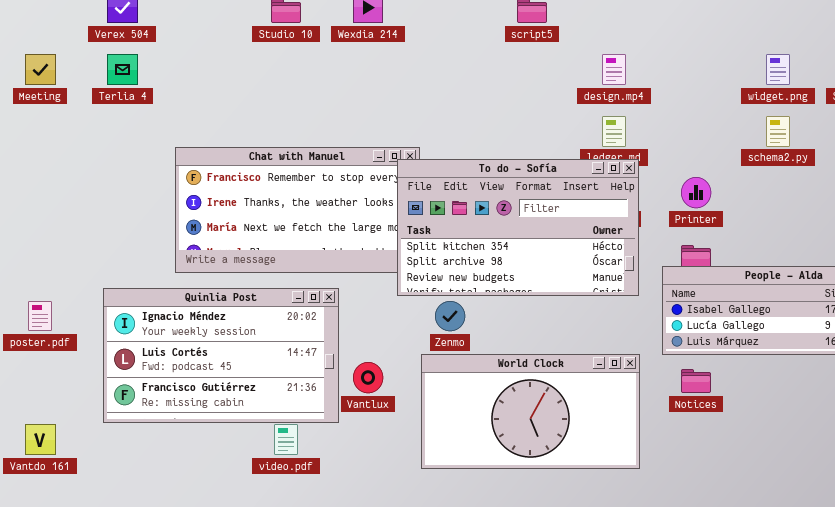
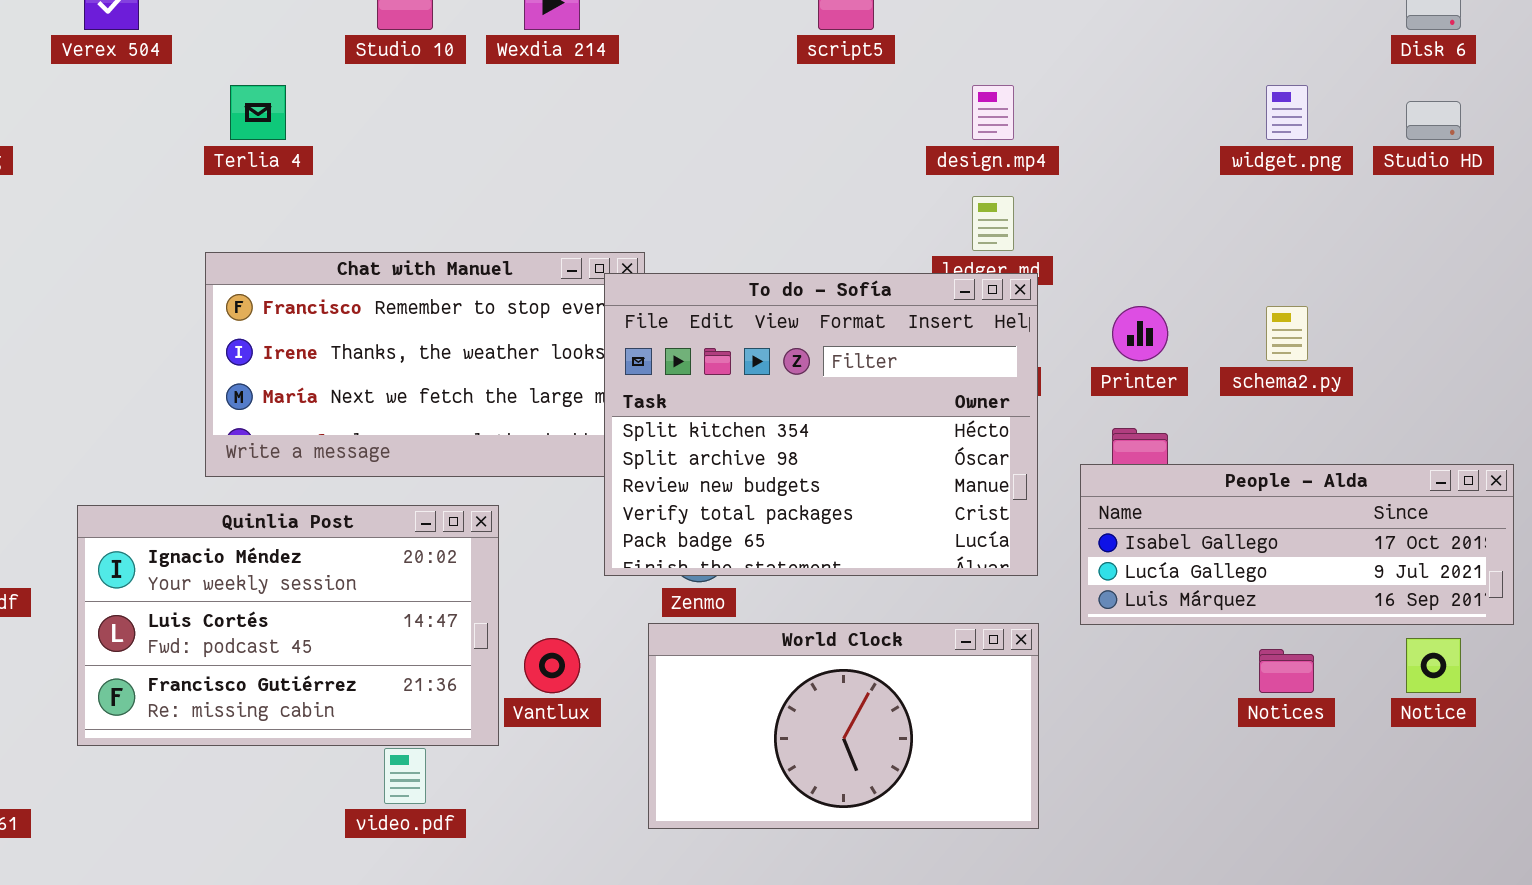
Terlia 4: [107,54,138,85] -> [230,85,286,140], moved
schema2.py: [766,116,790,147] -> [1266,306,1308,361], moved
To do - Sofía: [397,159,639,296] -> [604,273,1038,576], resized
Notices: [681,369,711,393] -> [1259,649,1314,693], moved

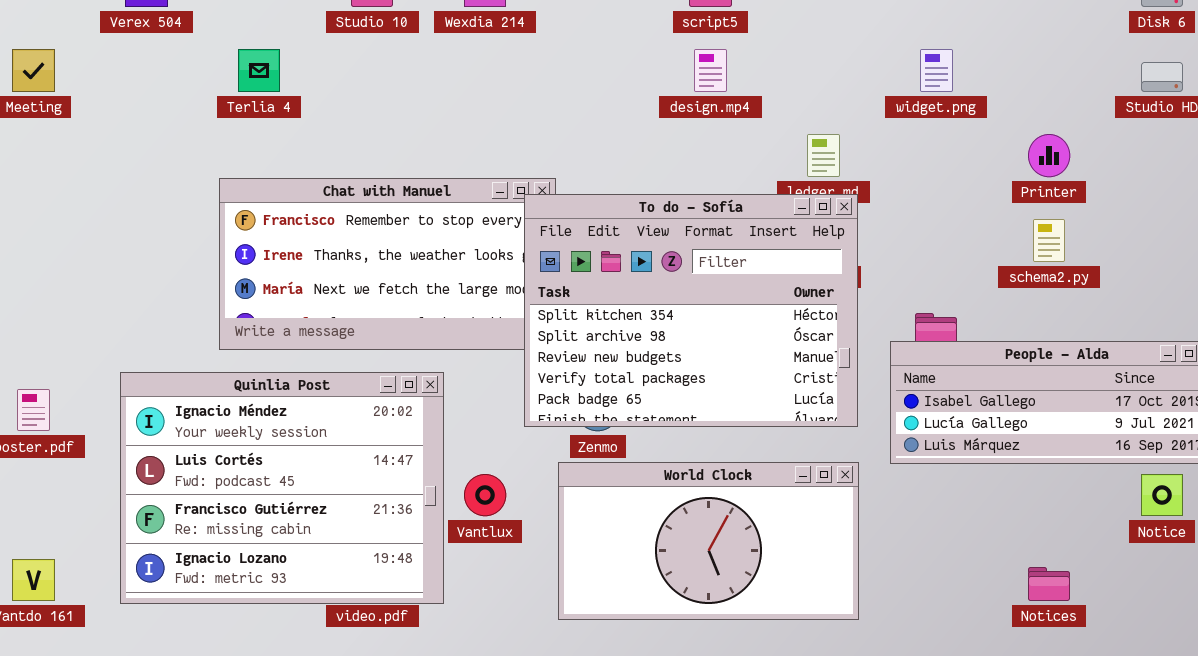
design.mp4: [972,85,1014,140] -> [694,49,727,92], moved
widget.png: [1266,85,1308,140] -> [920,49,953,92], moved
Printer: [1112,306,1168,361] -> [1028,134,1070,177], moved
Quinlia Post: [77,505,499,746] -> [120,372,444,604], resized
Notices: [1259,649,1314,693] -> [1028,567,1070,601], moved

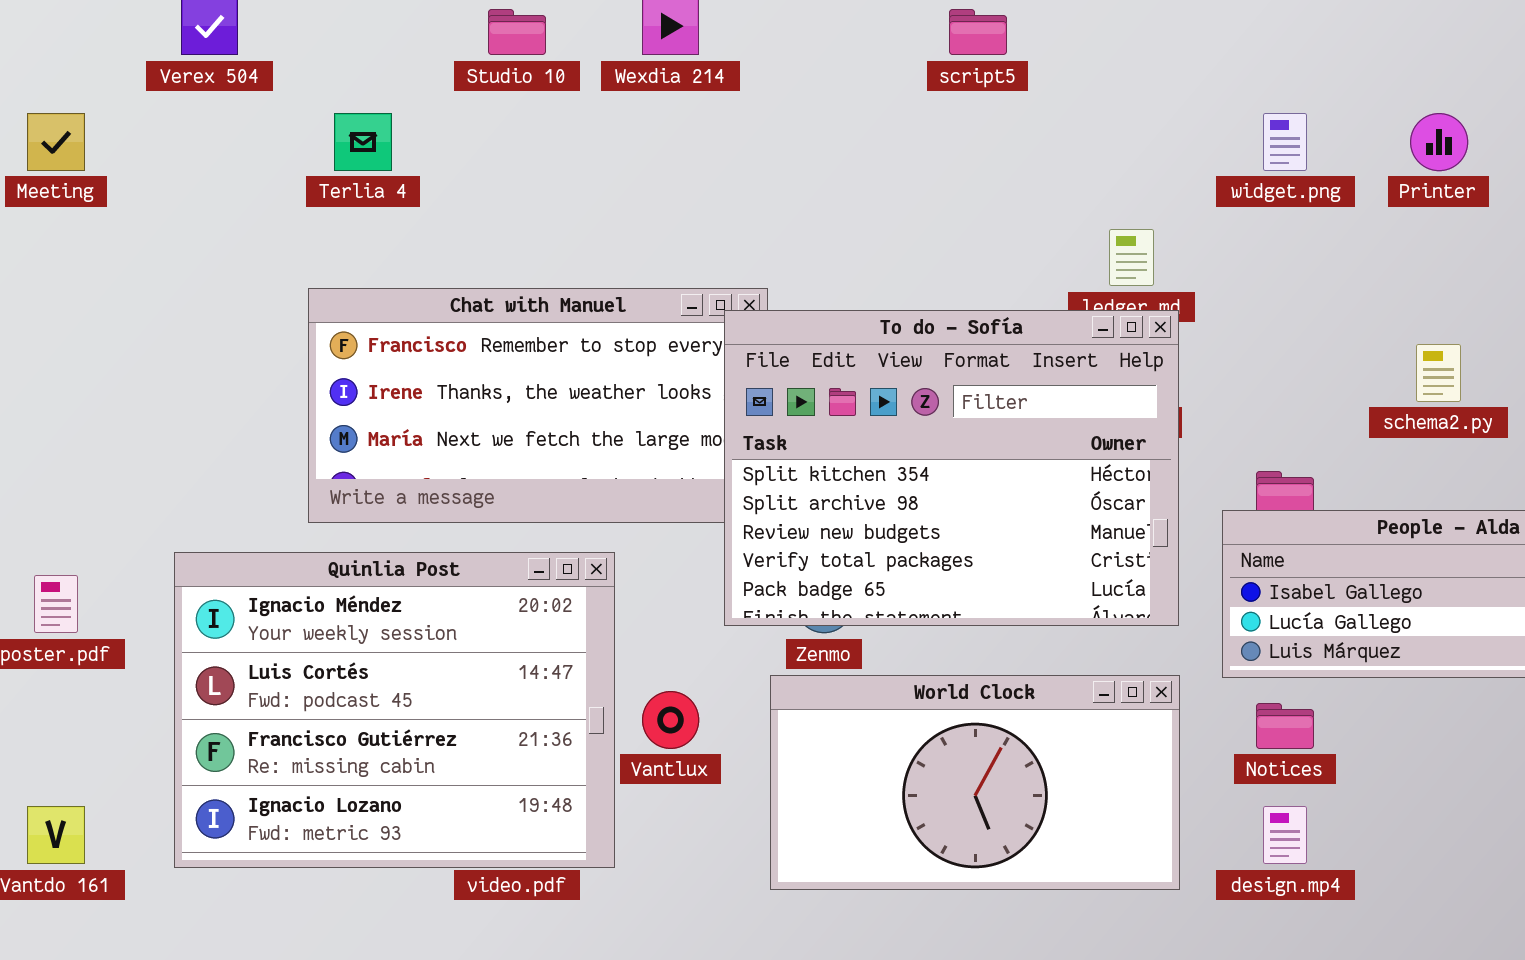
design.mp4: [694,49,727,92] -> [1263,806,1307,864], moved
Printer: [1028,134,1070,177] -> [1410,113,1468,171], moved
Notices: [1028,567,1070,601] -> [1256,703,1314,749], moved

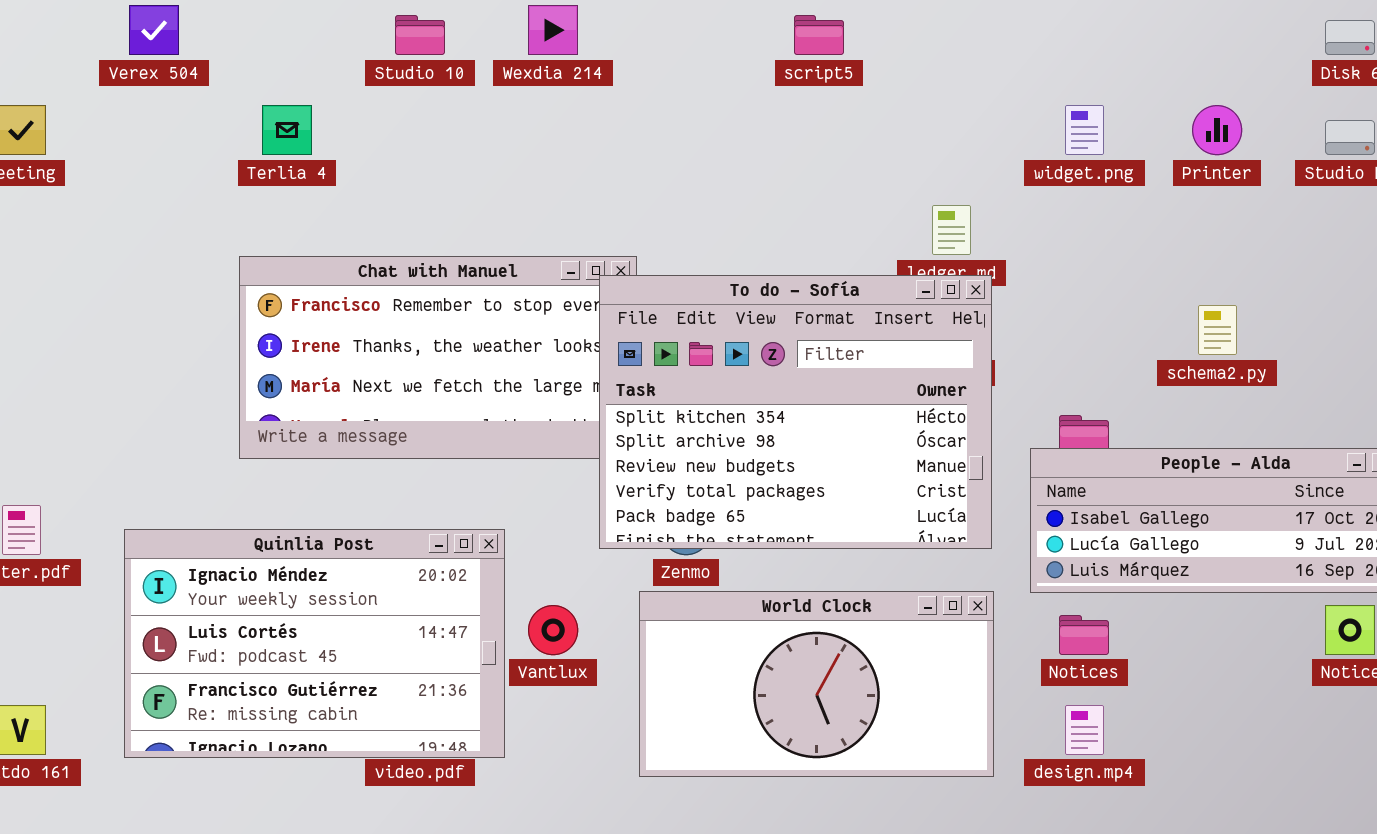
Quinlia Post: [174,552,615,868] -> [124,529,505,758], resized

